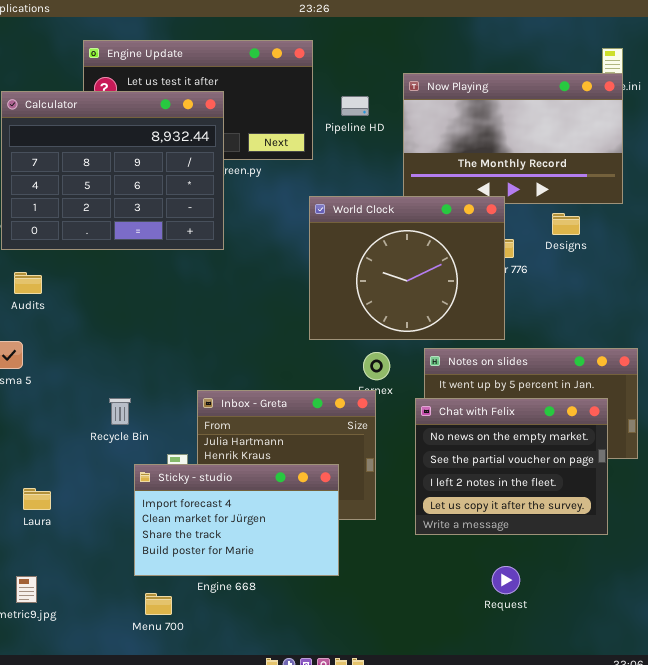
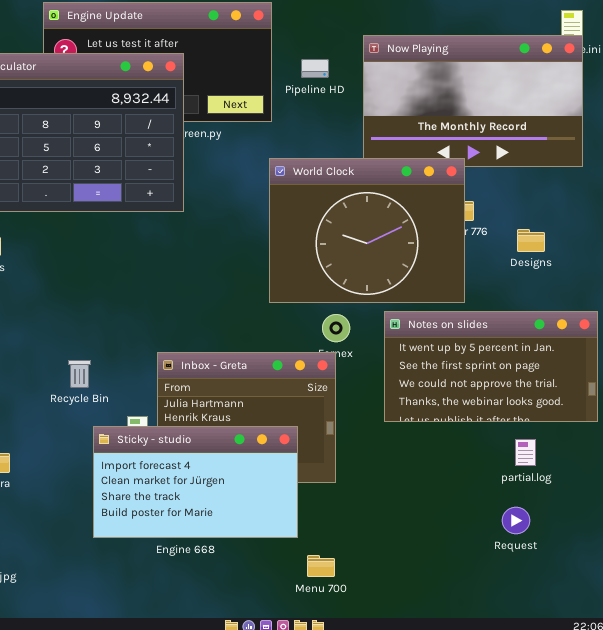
Designs: [552,213,580,235] -> [517,229,545,252], moved
Chat with Felix: [415,398,608,535] -> none, closed
Request: [492,566,520,594] -> [502,507,530,534], moved
Menu 700: [145,593,172,615] -> [307,555,335,577], moved

